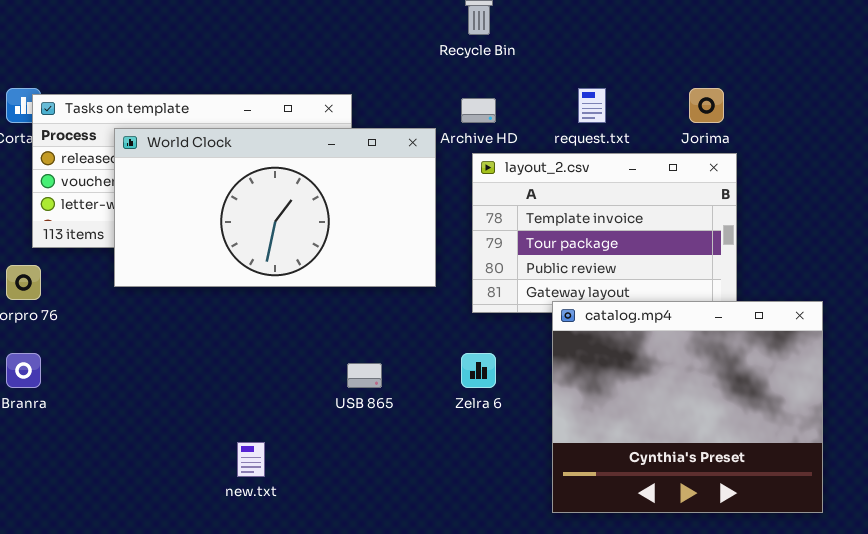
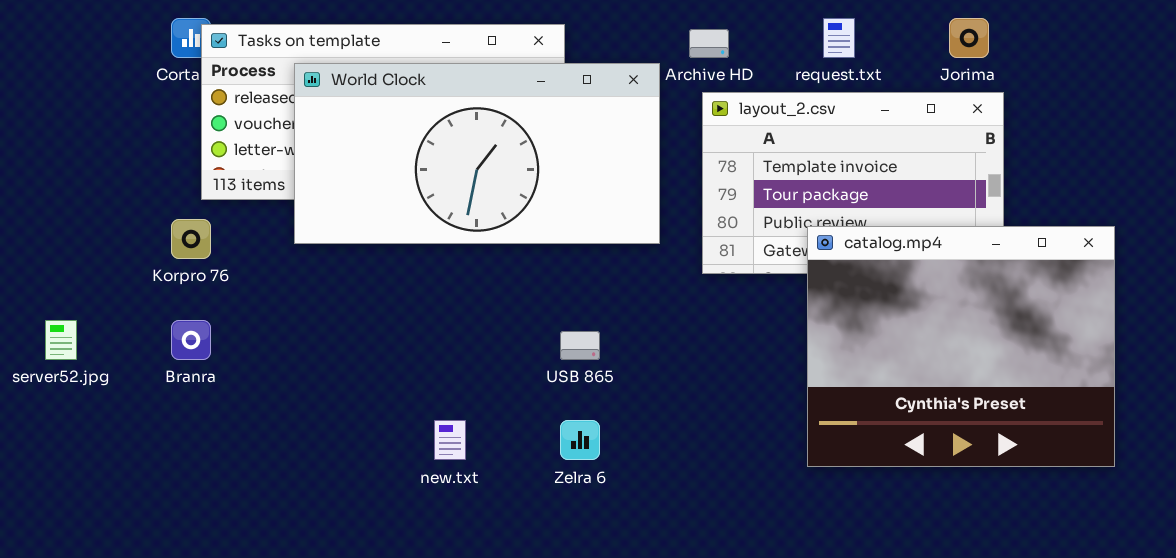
catalog.mp4: [552,301,823,513] -> [807,226,1115,467], moved
Zelra 6: [461,353,496,388] -> [560,420,600,460], moved

